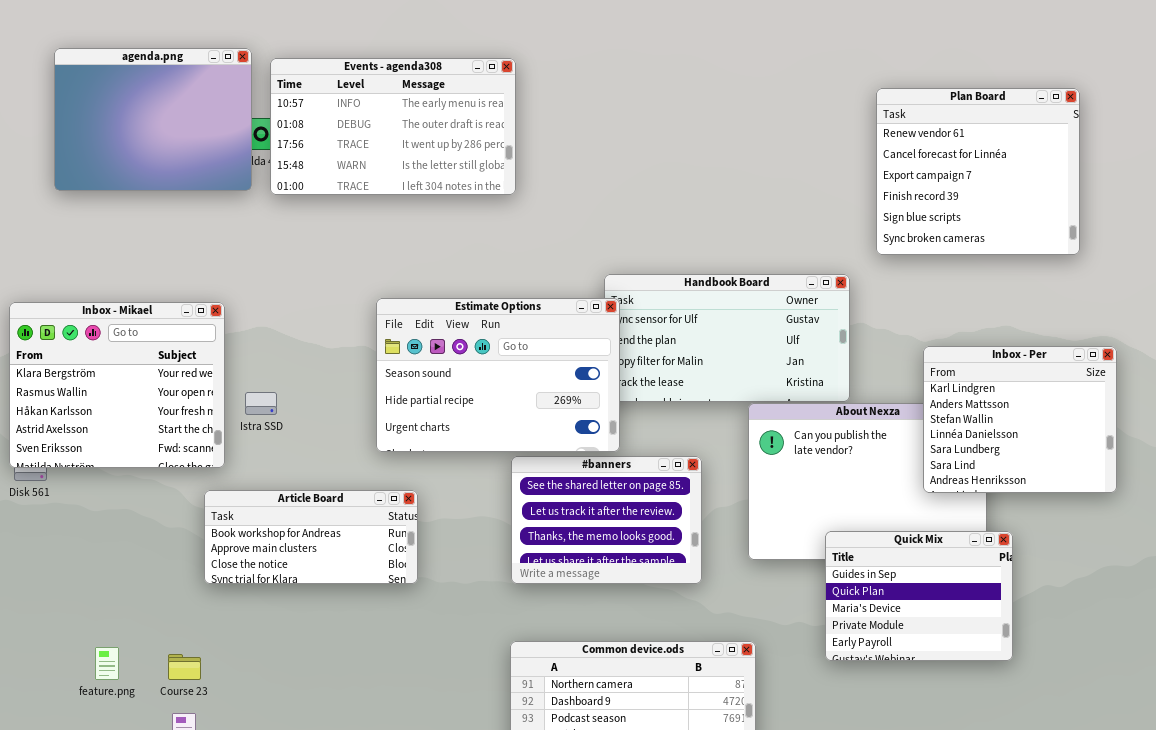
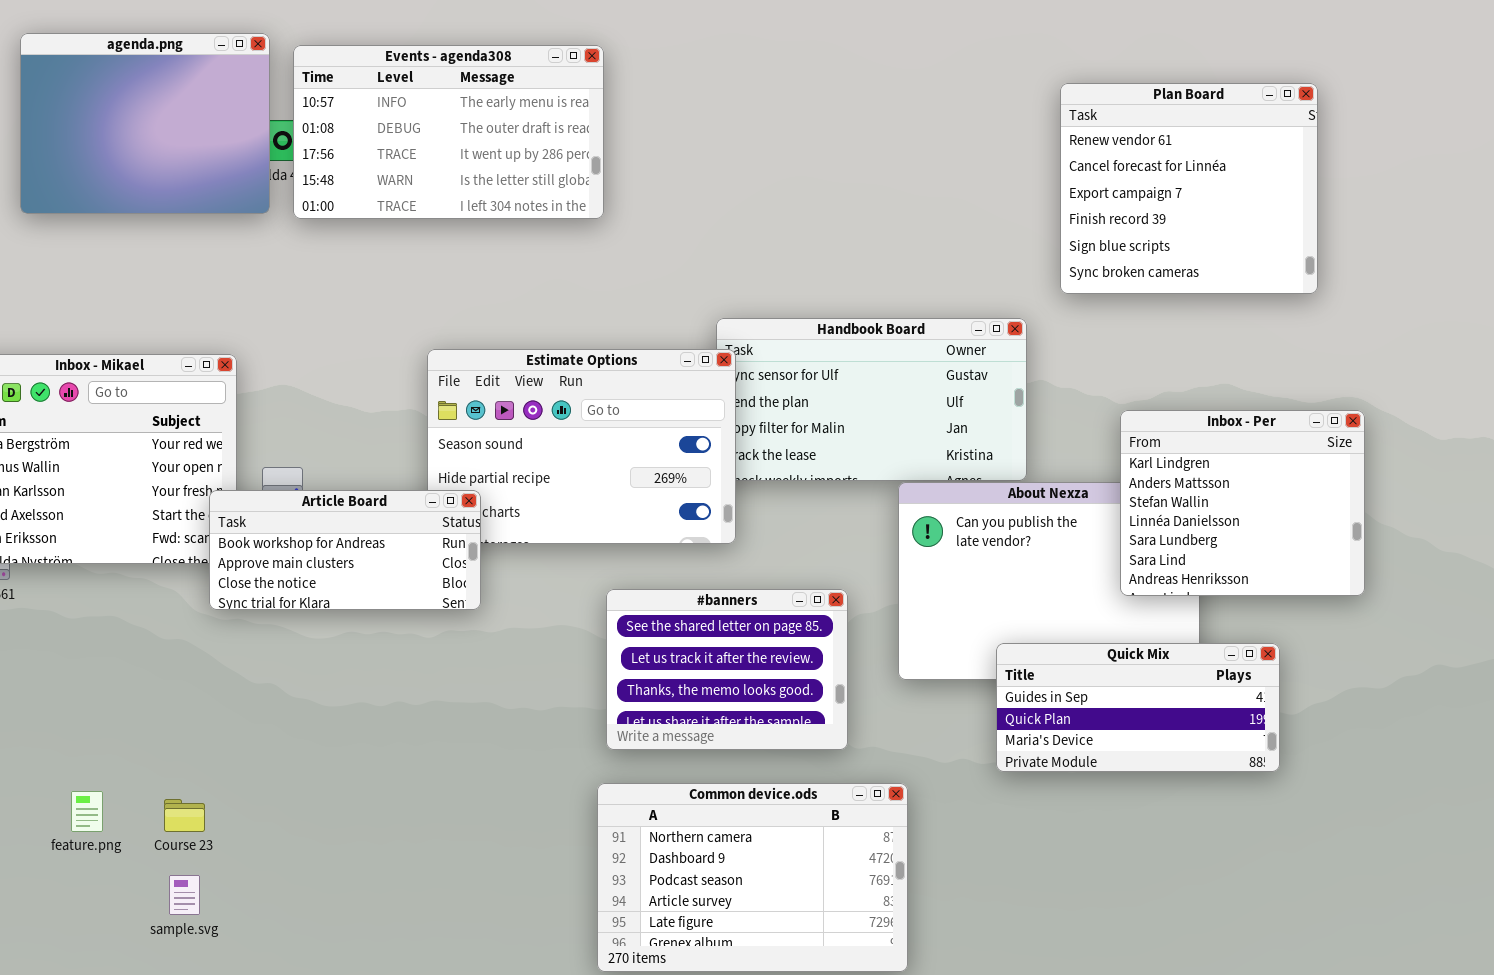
#banners: [511,456,702,584] -> [606,589,848,750], moved
Article Board: [204,490,418,584] -> [209,490,481,610], moved
Quick Mix: [825,531,1013,661] -> [996,643,1280,772], resized

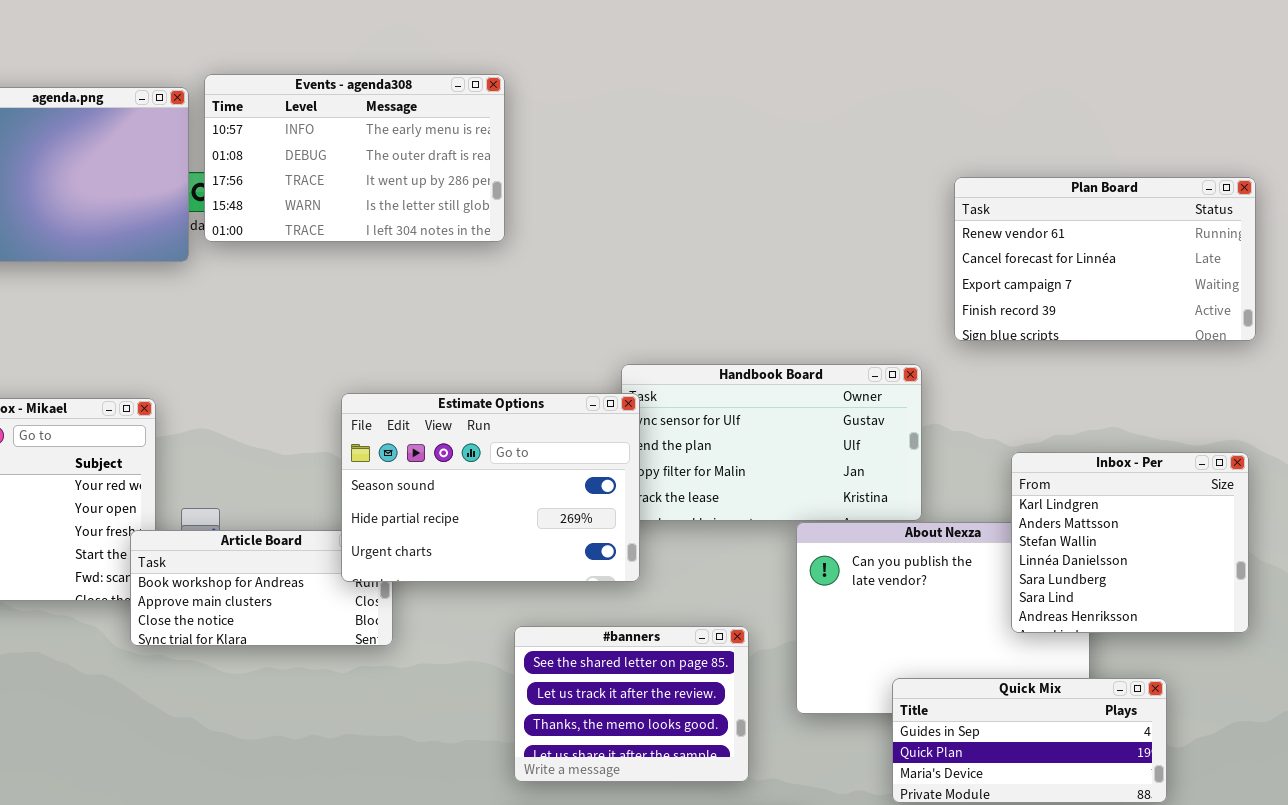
Events - agenda308: [293,45,604,219] -> [204,74,505,242], moved
Plan Board: [1060,83,1318,294] -> [954,177,1256,341], resized
Estimate Options: [427,349,736,544] -> [341,393,640,582], raised

